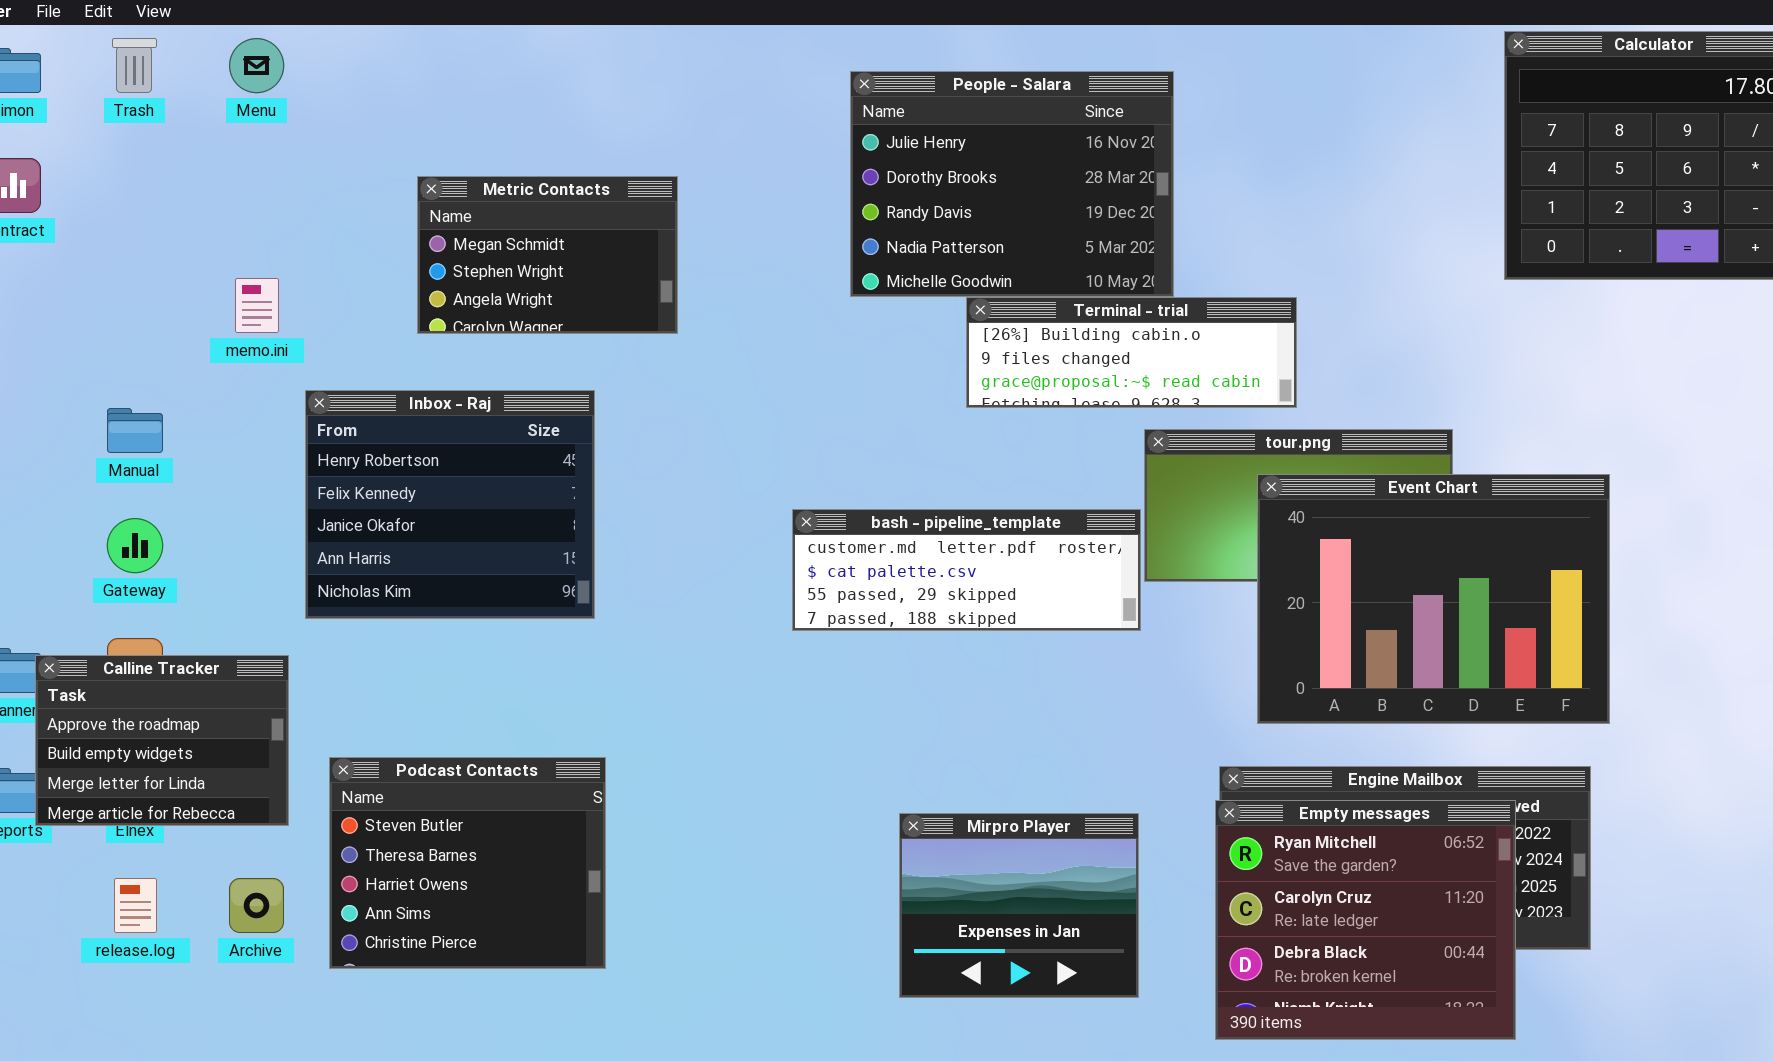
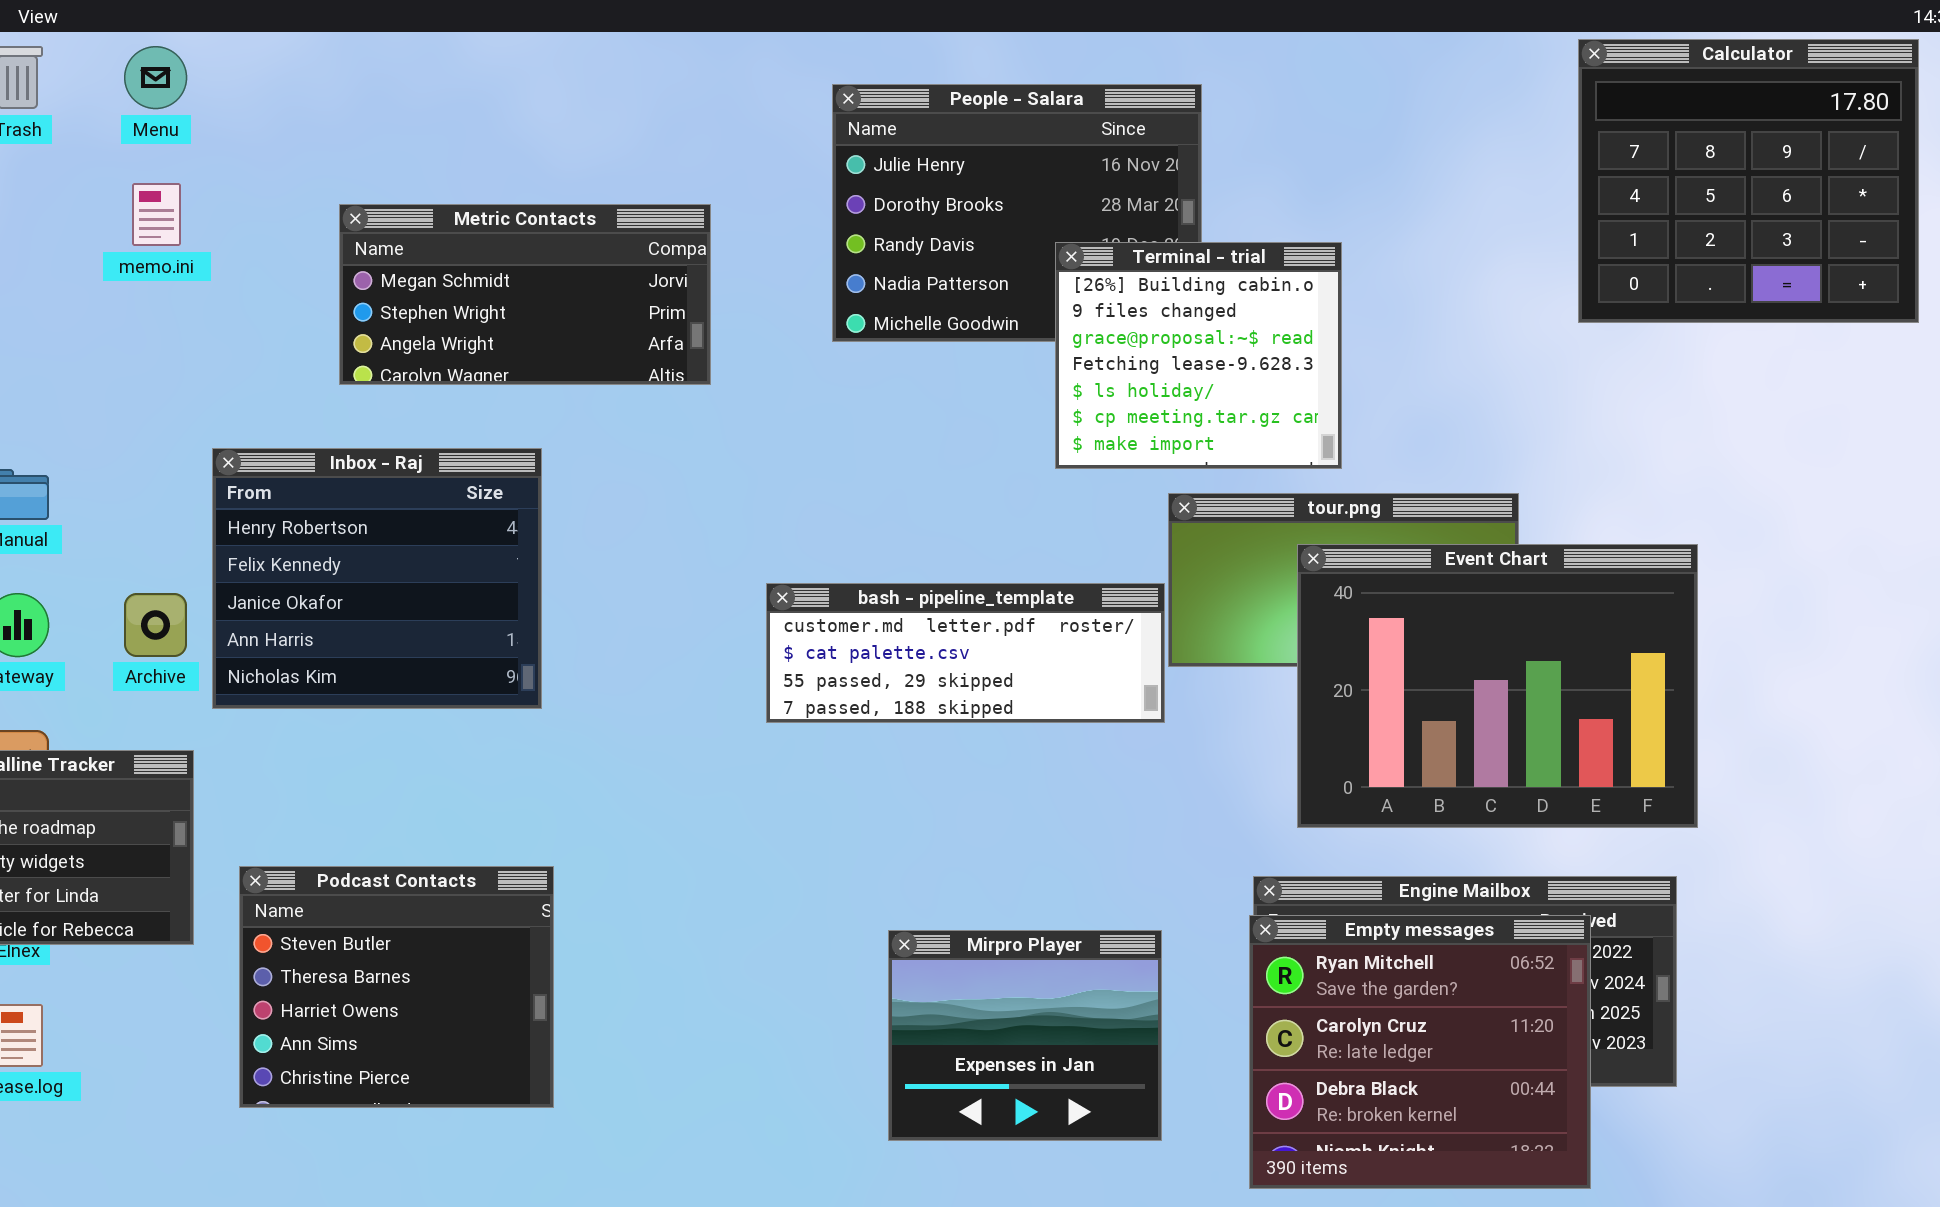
Metric Contacts: [417,176,678,334] -> [339,204,711,385], resized
memo.ini: [235,278,279,333] -> [132,183,181,246], moved
Terminal - trial: [966,297,1297,408] -> [1055,242,1342,469], resized
Archive: [229,878,284,933] -> [124,593,187,657], moved

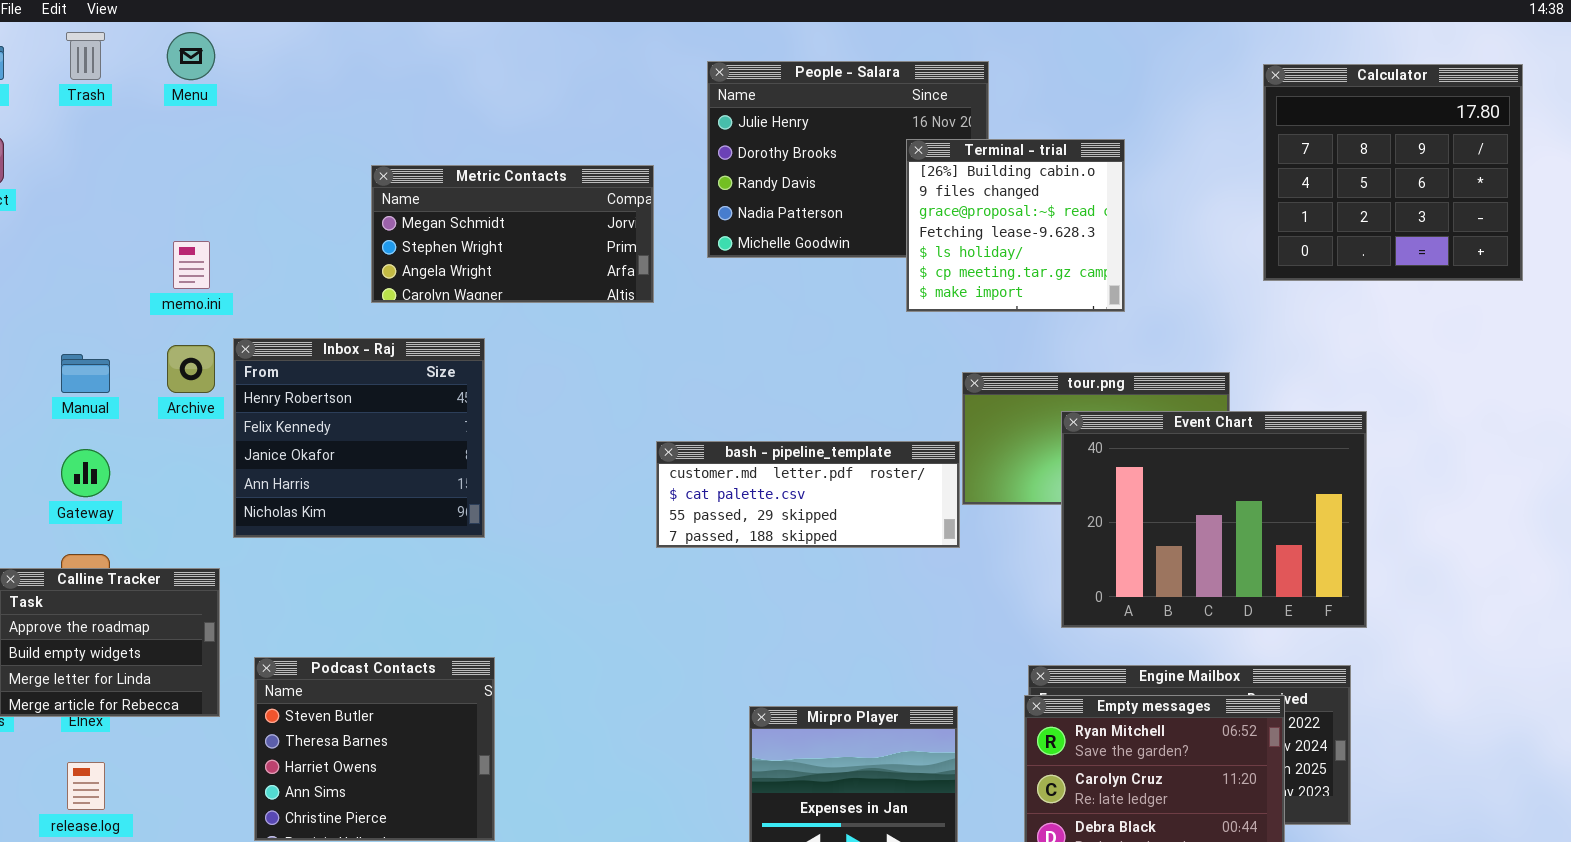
Calculator: [1578,39,1919,323] -> [1263,64,1523,281], moved
memo.ini: [132,183,181,246] -> [173,241,210,289], moved
Metric Contacts: [339,204,711,385] -> [371,165,654,303], moved
Terminal - trial: [1055,242,1342,469] -> [906,139,1125,312], moved
Archive: [124,593,187,657] -> [167,345,215,393], moved

